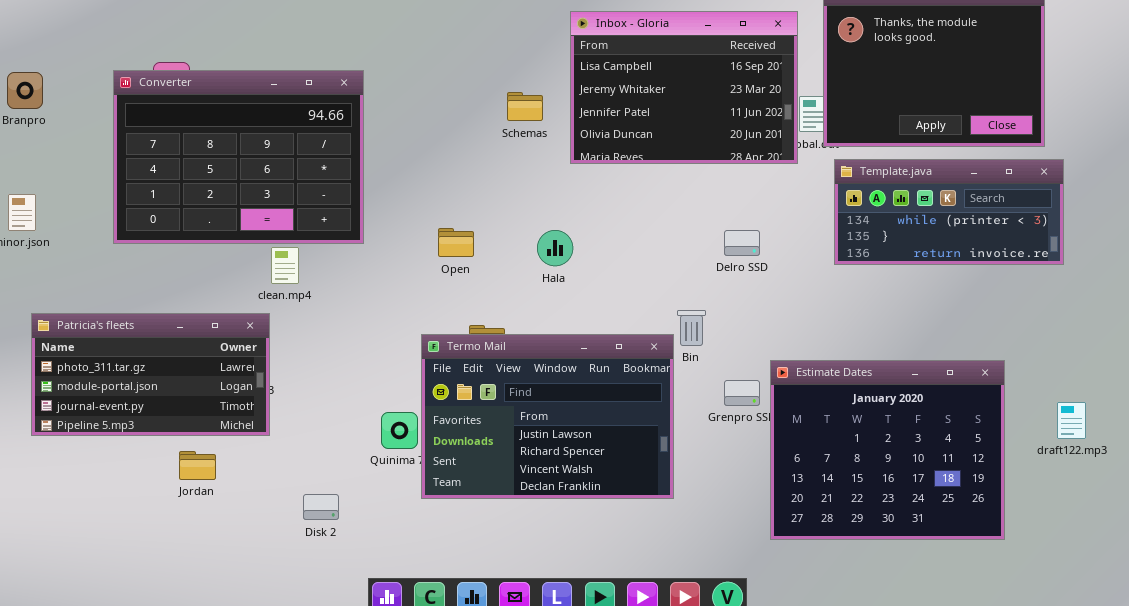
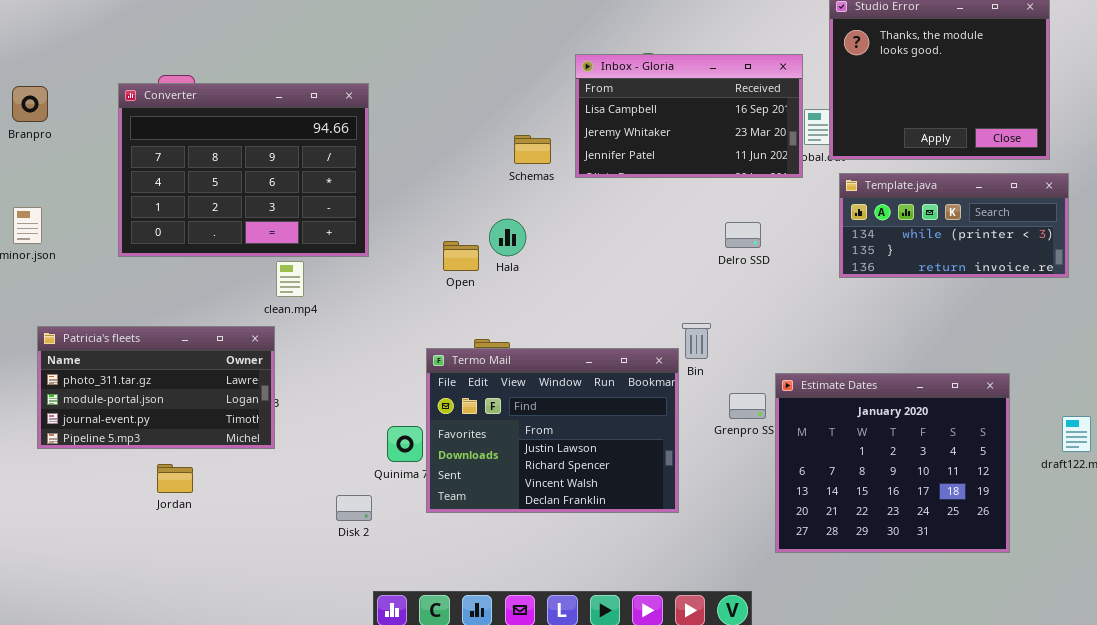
Inbox - Gloria: [570,11,798,164] -> [575,54,803,178], resized
Schemas: [507,92,543,121] -> [514,135,551,164], moved
Hala: [537,230,573,266] -> [489,219,526,256], moved
Delro SSD: [724,230,760,256] -> [725,222,761,248], moved
Jordan: [179,451,216,480] -> [157,464,193,493], moved
Disk 2: [303,494,339,520] -> [336,495,372,521], moved

